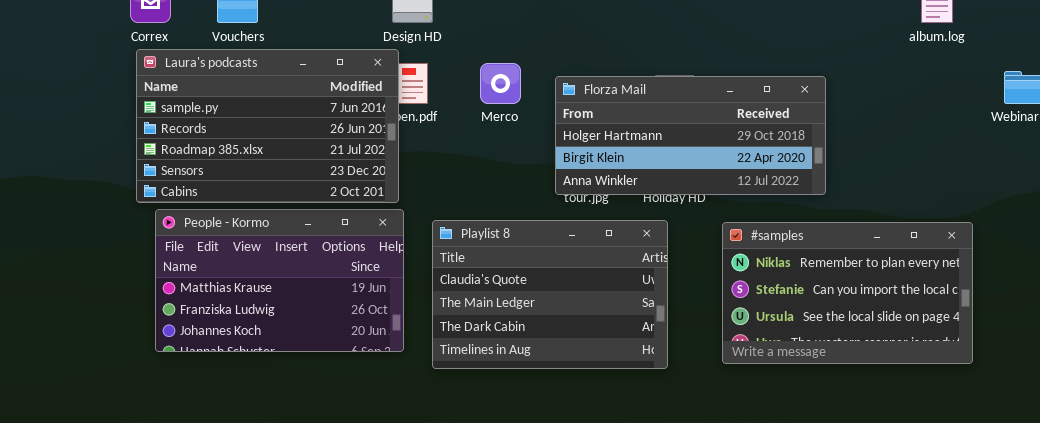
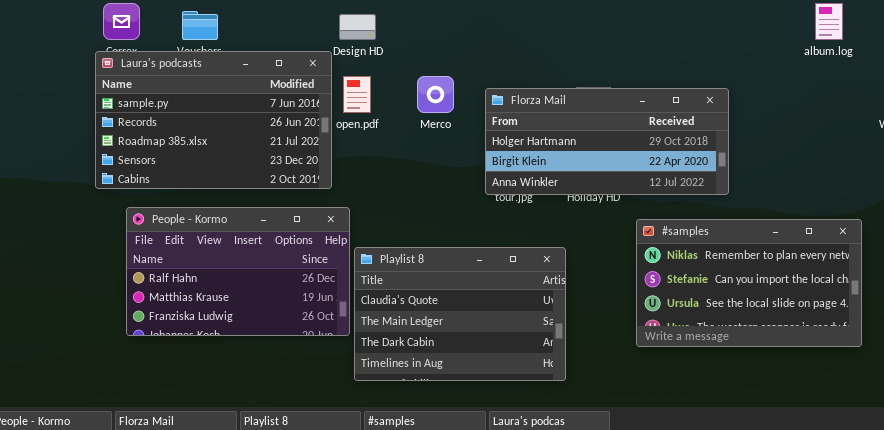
Laura's podcasts: [136,49,399,203] -> [95,51,332,189], moved
People - Kormo: [155,209,404,352] -> [126,207,350,336], scrolled up 1 row
Playlist 8: [432,220,668,369] -> [354,247,566,381], moved

